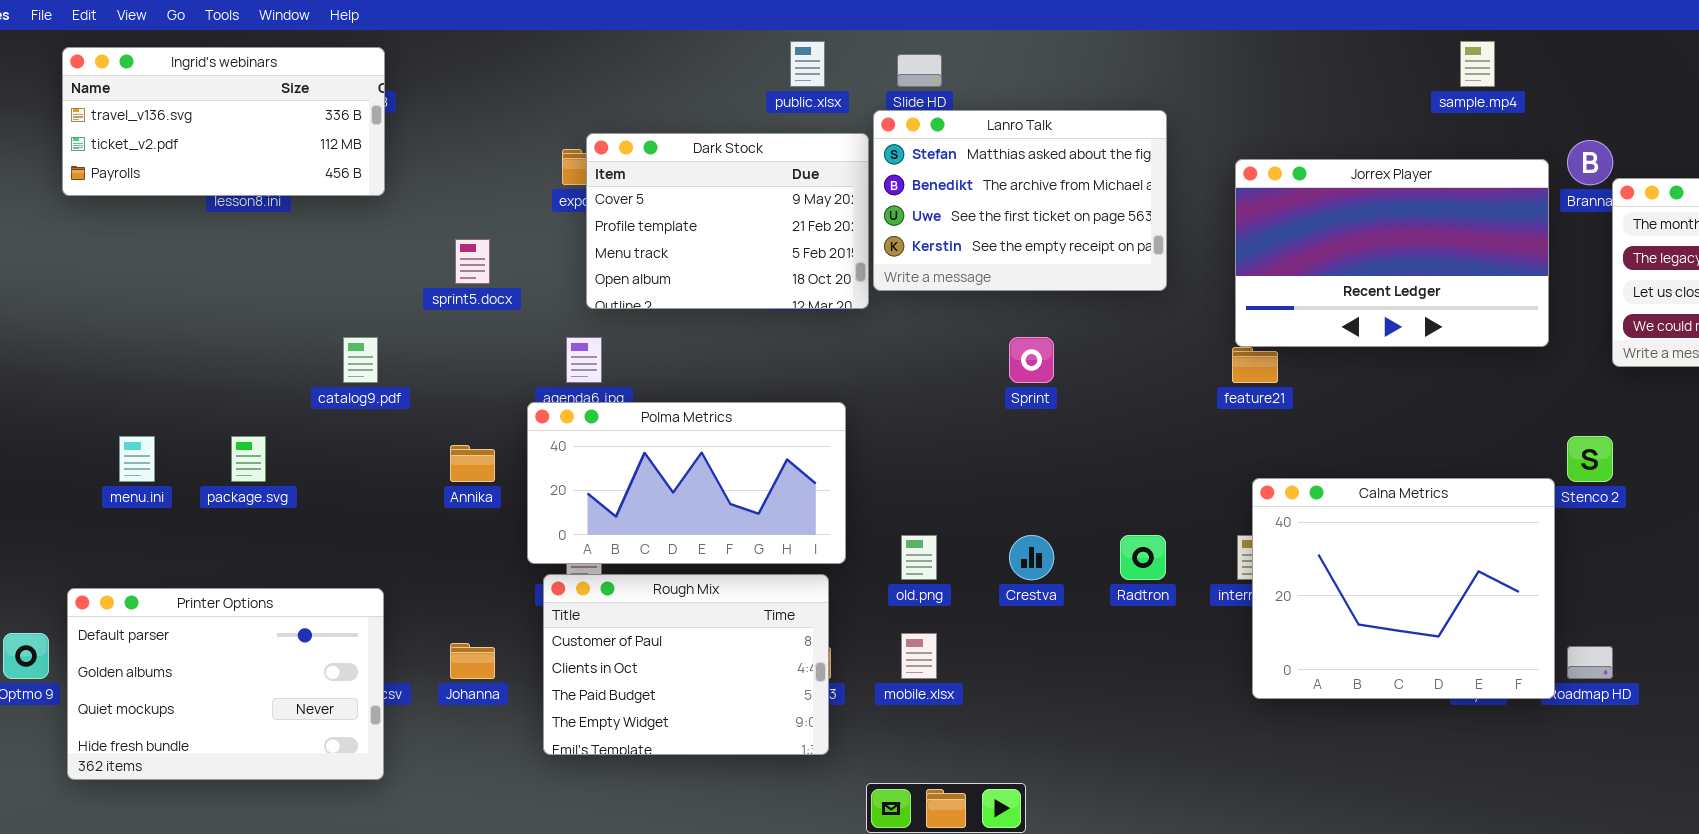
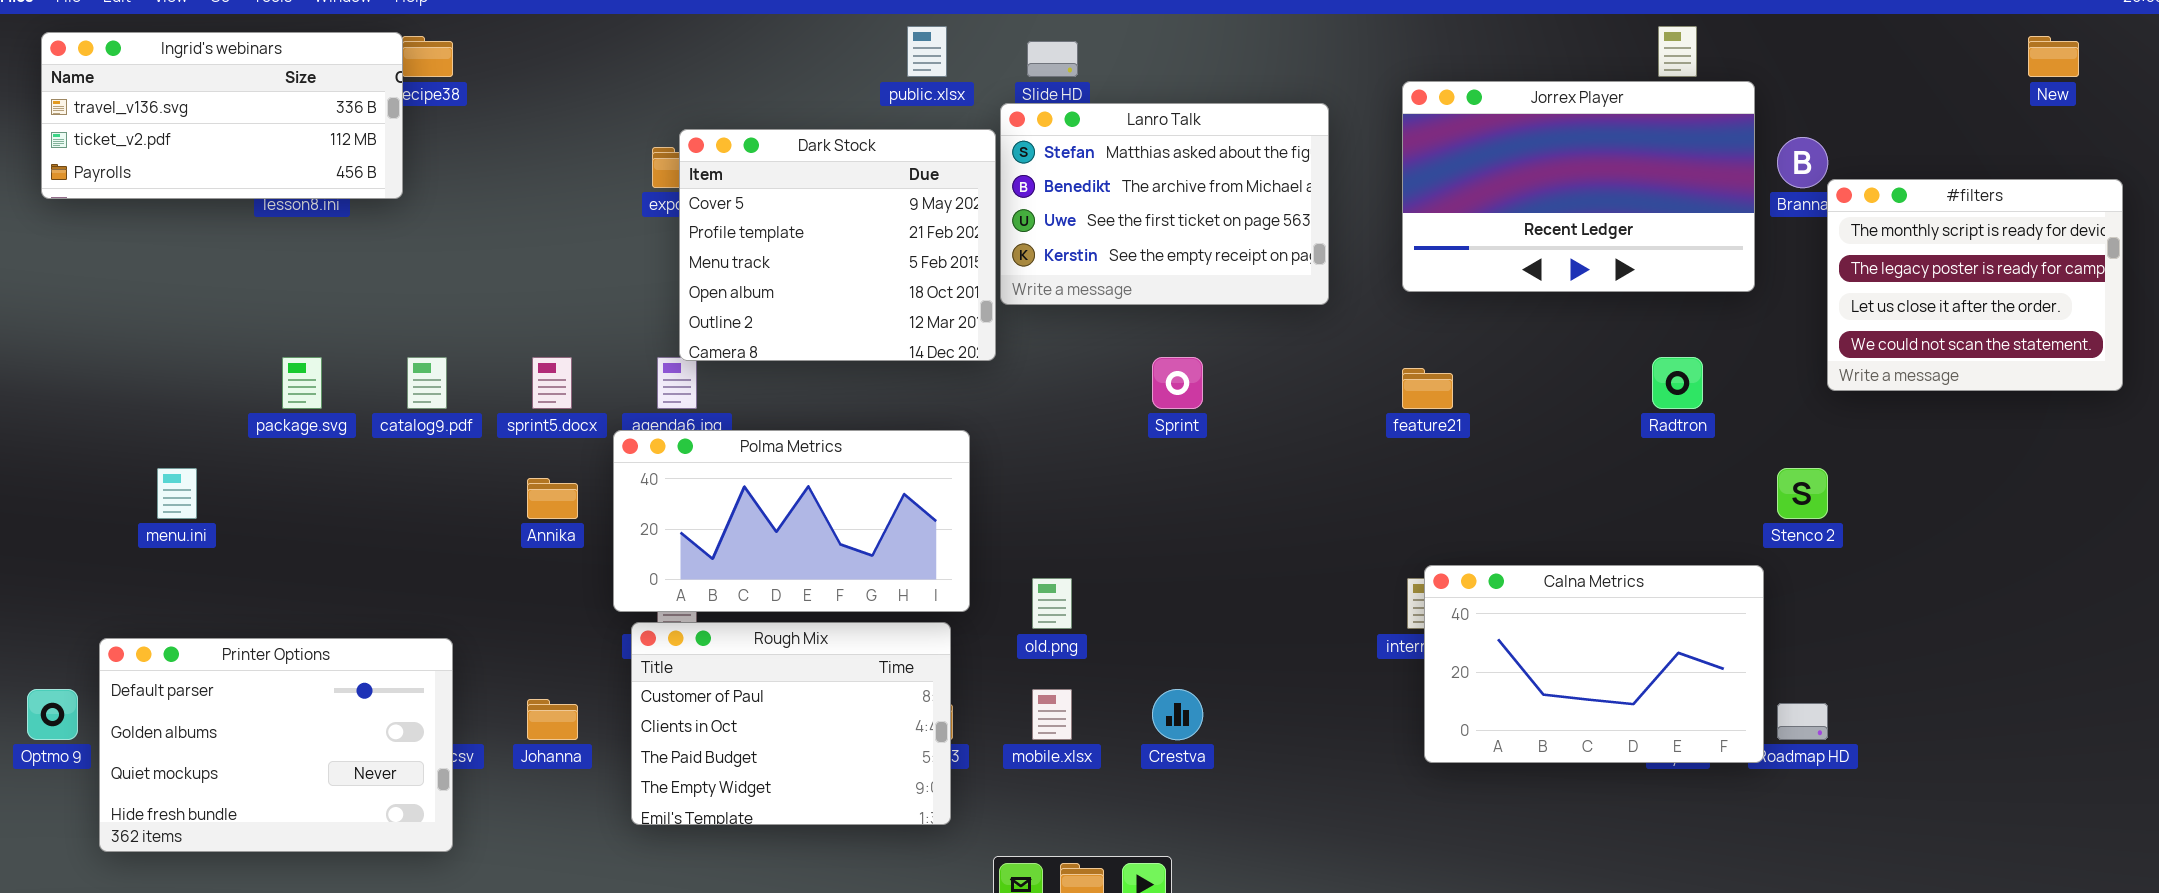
Ingrid's webinars: [62,47,385,196] -> [41,32,403,199], moved
Dark Stock: [586,133,869,309] -> [679,129,996,361], resized
Jorrex Player: [1235,159,1549,347] -> [1402,81,1755,292], moved
sprint5.docx: [455,239,490,284] -> [532,357,572,409], moved
package.svg: [231,436,266,482] -> [282,357,322,409], moved
Calna Metrics: [1252,478,1555,699] -> [1424,565,1764,763], resized
Crestva: [1009,535,1054,580] -> [1152,689,1203,740], moved
Radtron: [1120,535,1166,580] -> [1652,357,1703,409], moved

